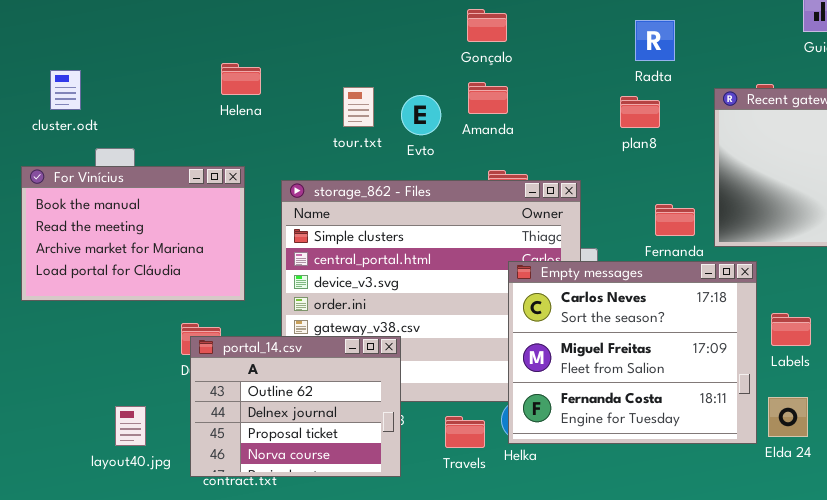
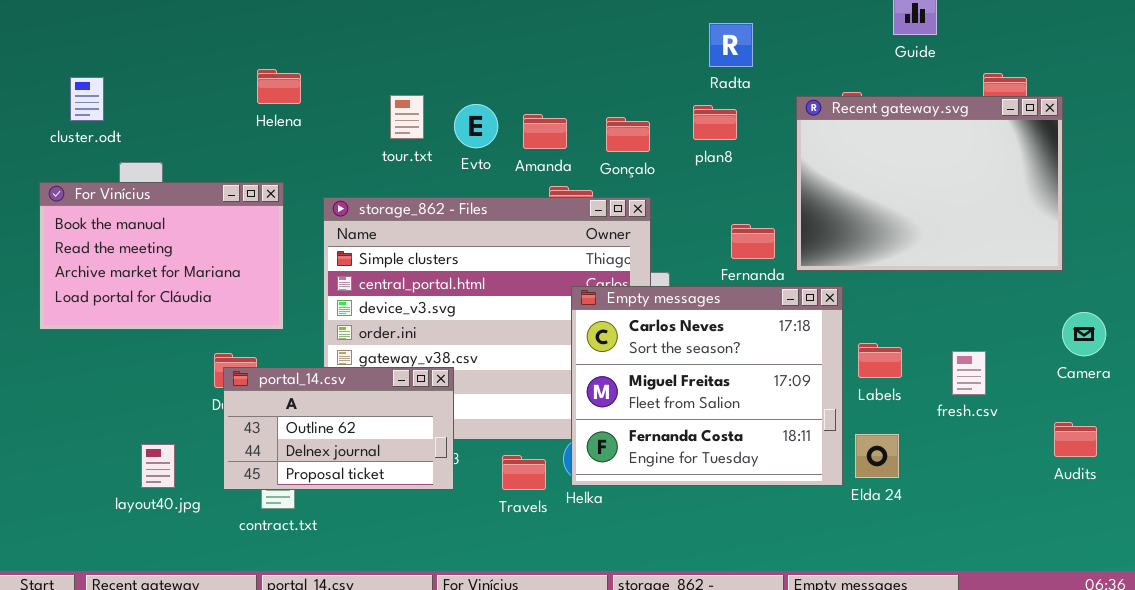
Gonçalo: [467,9,507,42] -> [606,117,650,152], moved
Amanda: [468,82,508,114] -> [523,114,567,149], moved
portal_14.csv: [190,336,401,477] -> [223,367,454,490], resized

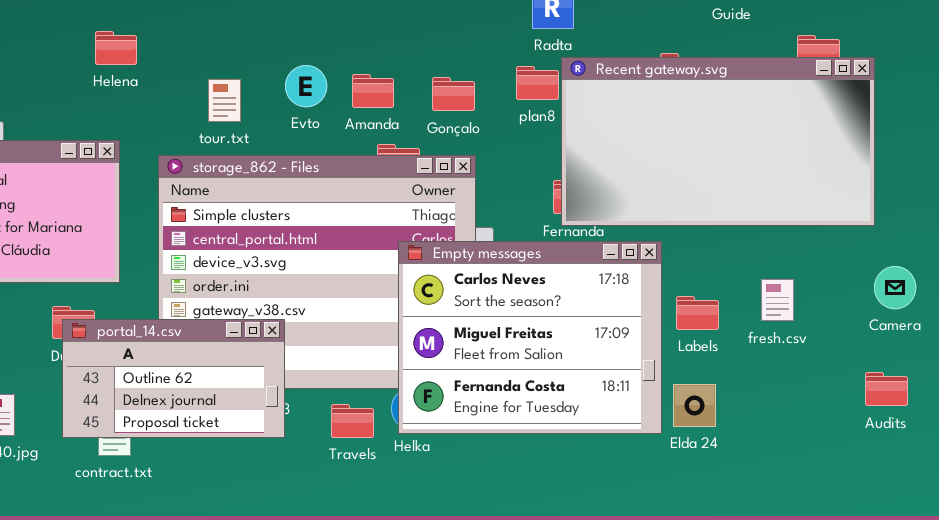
tour.txt: [390,95,424,139] -> [208,79,241,122], moved
Recent gateway.svg: [796,96,1063,271] -> [561,57,875,226], resized
fresh.csv: [952,351,986,395] -> [761,279,794,321], moved

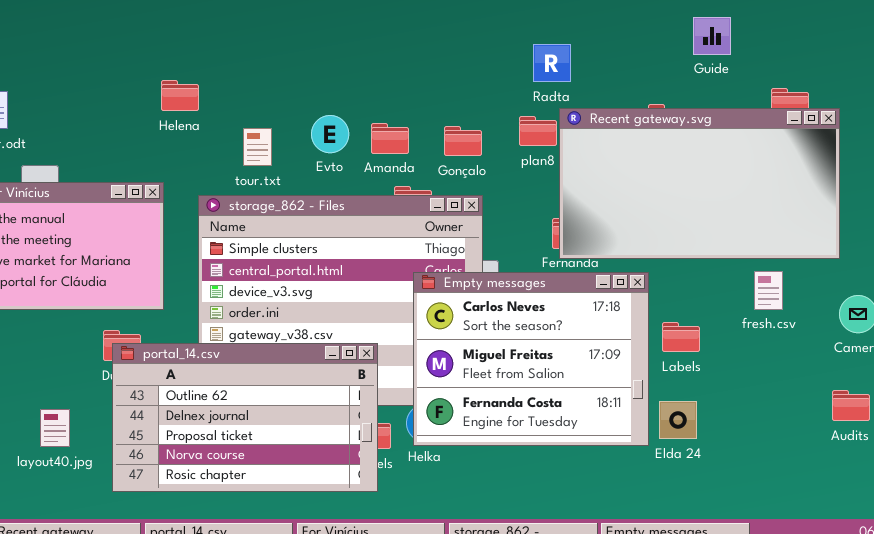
Helena: [95,31,137,65] -> [161,80,199,111], moved
fresh.csv: [761,279,794,321] -> [754,271,783,310], moved
portal_14.csv: [62,319,285,438] -> [112,343,378,492], resized

